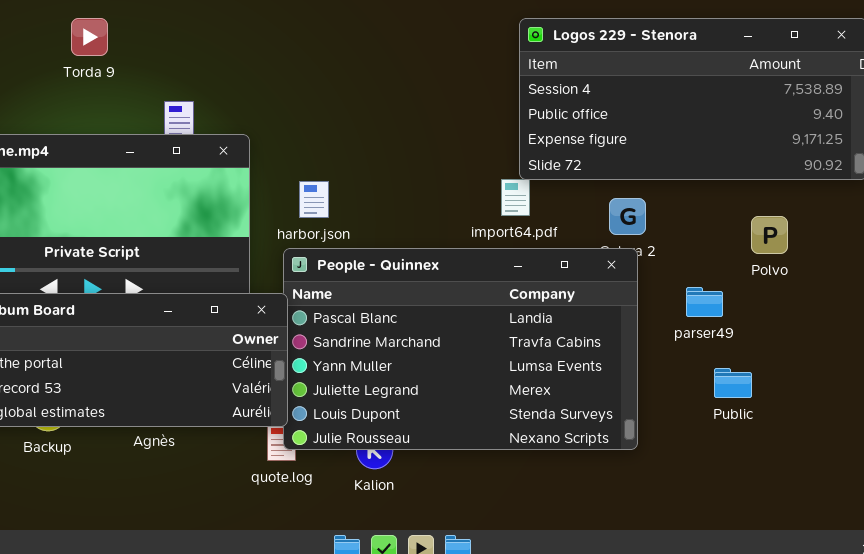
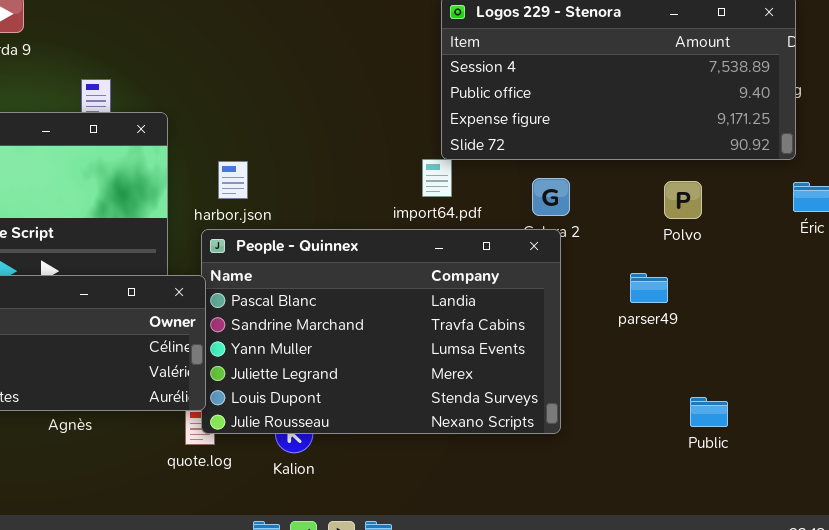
Polvo: [751,216,788,254] -> [664,181,702,219], moved
parser49: [686,287,723,317] -> [630,273,668,303], moved
Public: [714,368,752,398] -> [690,397,728,427], moved

